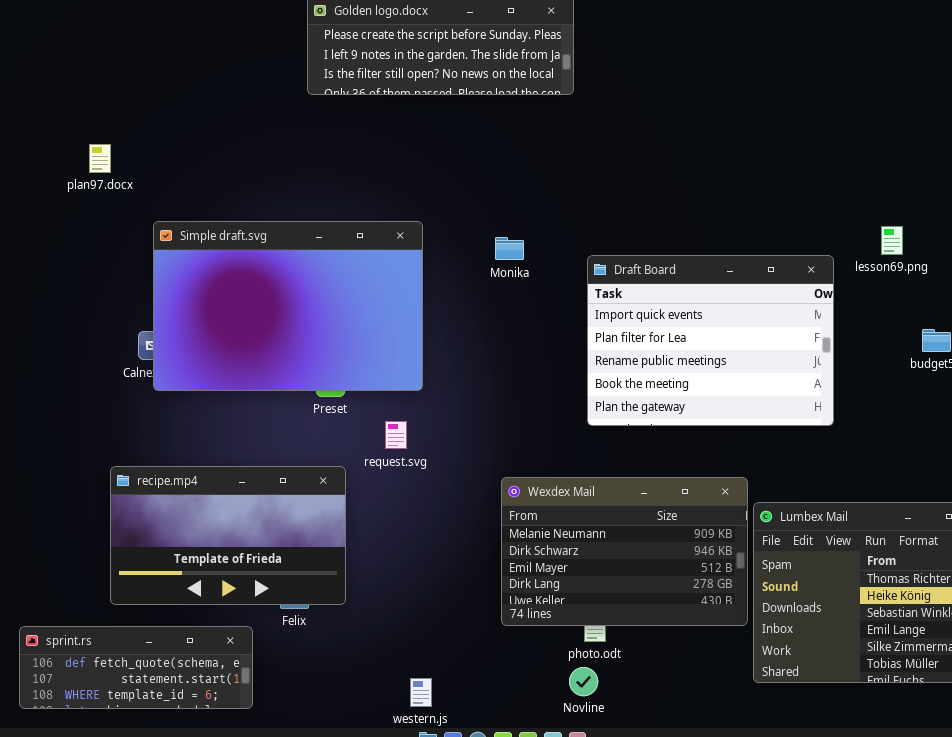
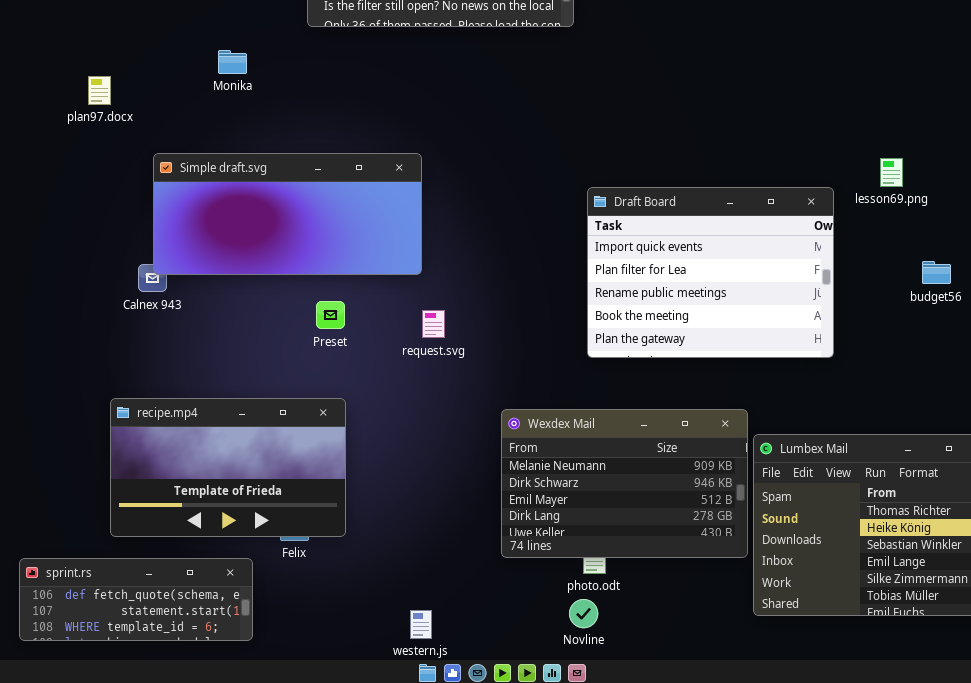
Simple draft.svg: [153,221,423,391] -> [153,153,422,275], resized
Monika: [495,237,524,260] -> [218,50,247,74], moved
request.svg: [385,421,407,449] -> [422,310,445,338], moved

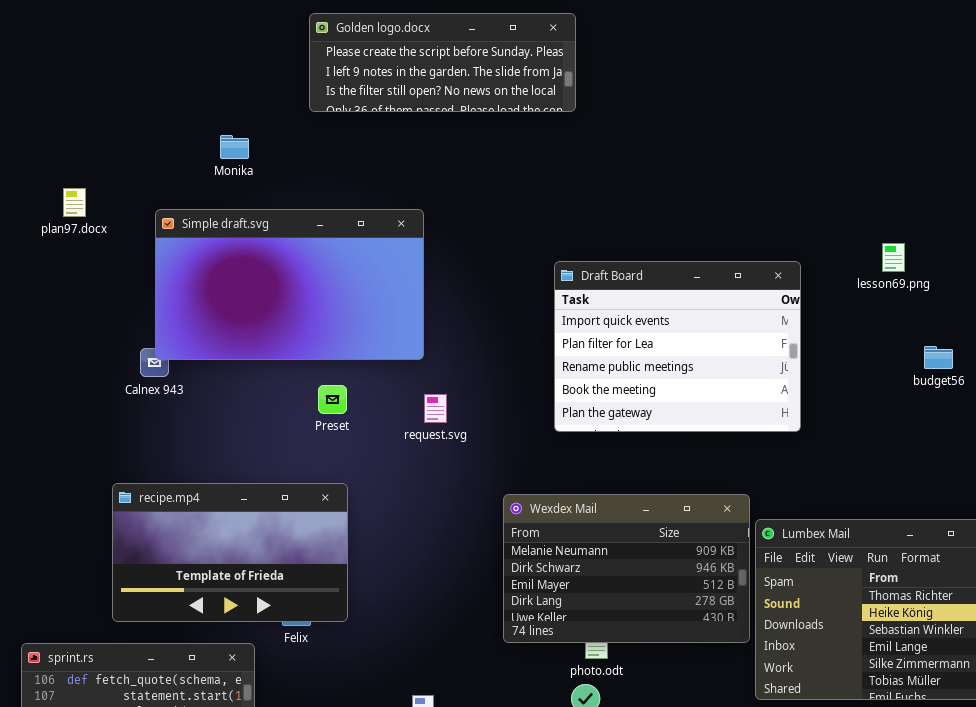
plan97.docx: [88,76,111,105] -> [63,188,86,217], moved
Simple draft.svg: [153,153,422,275] -> [155,209,424,360], resized
Draft Board: [587,187,834,358] -> [554,261,801,432], moved

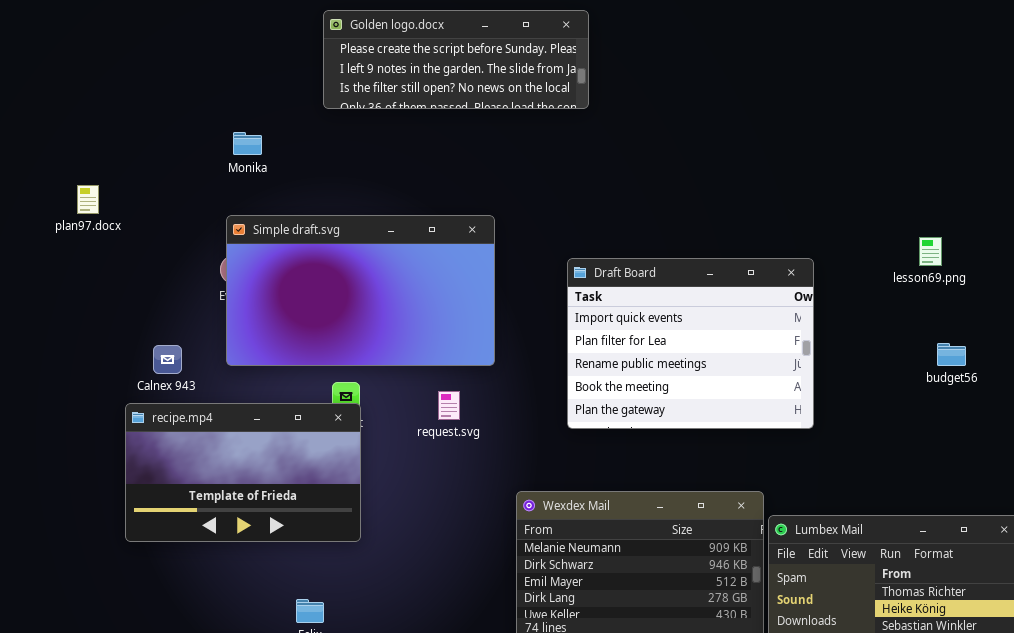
Simple draft.svg: [155,209,424,360] -> [226,215,495,366], moved
lesson69.png: [882,243,905,272] -> [919,237,942,266], moved
recipe.mp4: [112,483,348,622] -> [125,403,361,542], moved

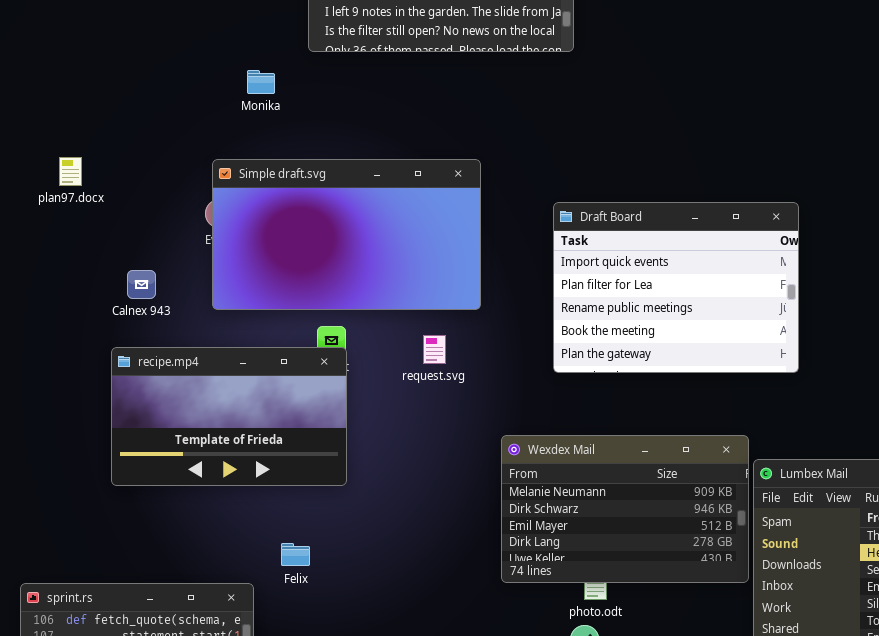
Monika: [233,132,262,155] -> [247,70,275,94], moved
plan97.docx: [77,185,99,214] -> [59,157,82,186], moved
Calnex 943: [153,345,182,374] -> [127,270,156,299], moved

